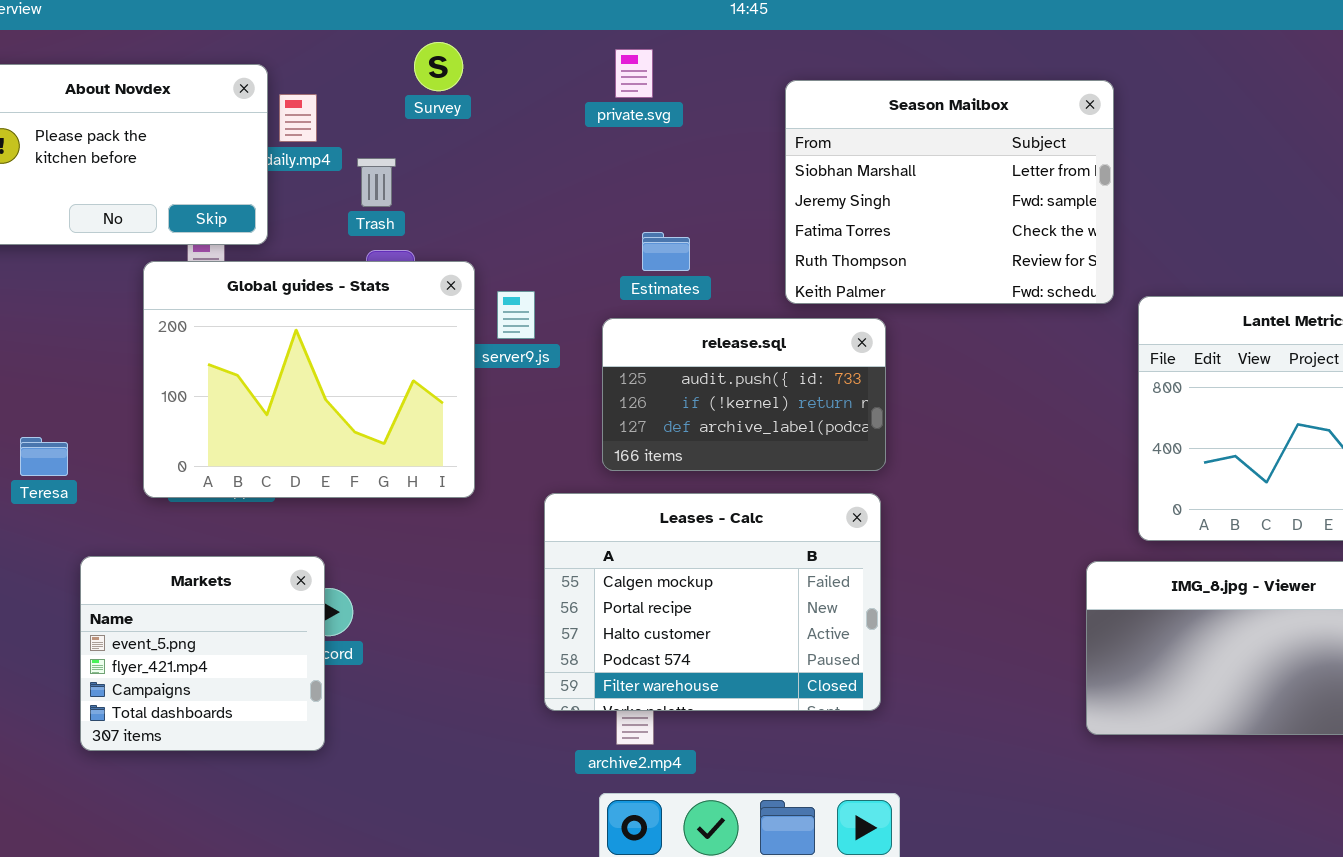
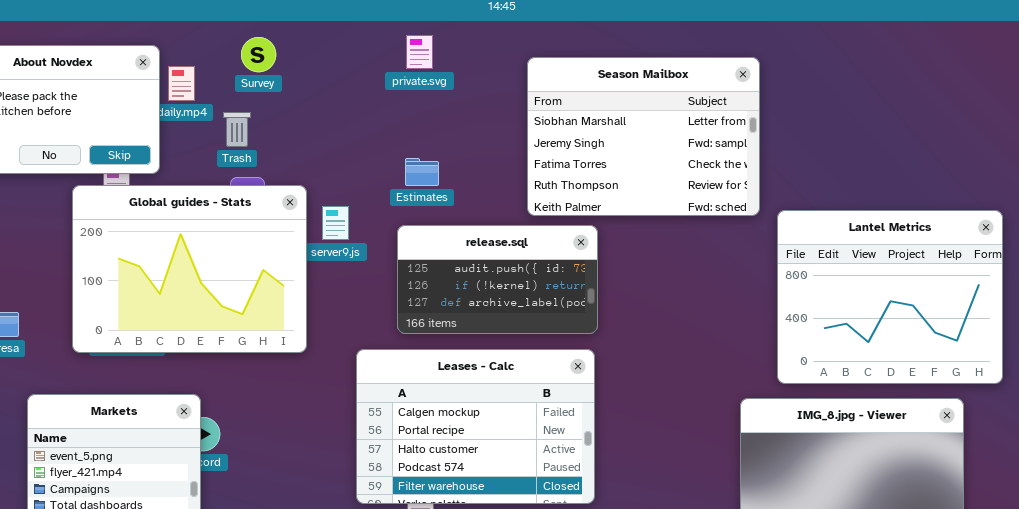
Survey: [414,42,463,91] -> [241,37,276,72], moved
Estimates: [642,232,690,271] -> [405,158,439,186], moved

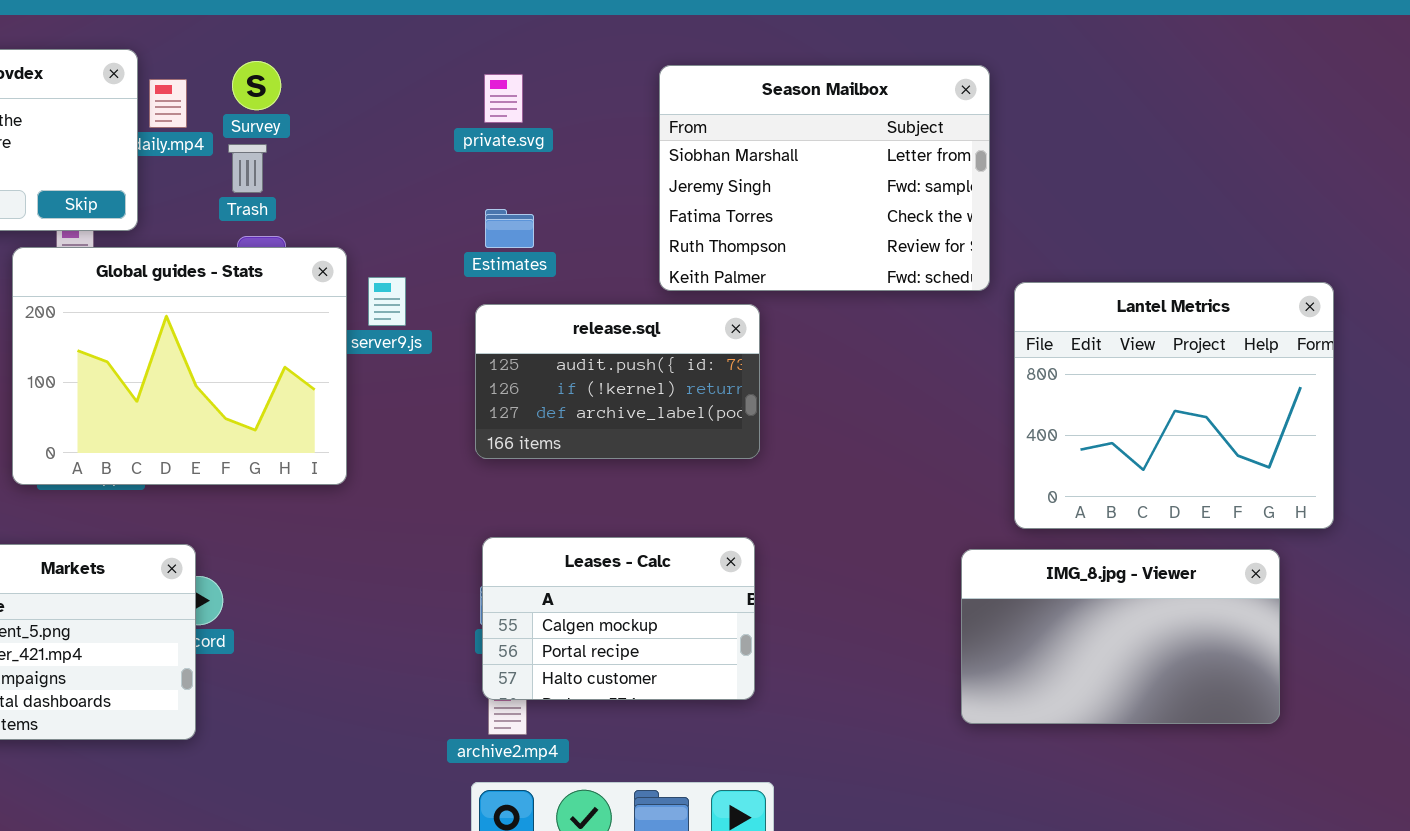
private.svg: [406,35,433,69] -> [484,74,523,123], moved
Survey: [241,37,276,72] -> [232,61,281,110], moved
Leases - Calc: [356,349,595,504] -> [482,537,755,700], resized

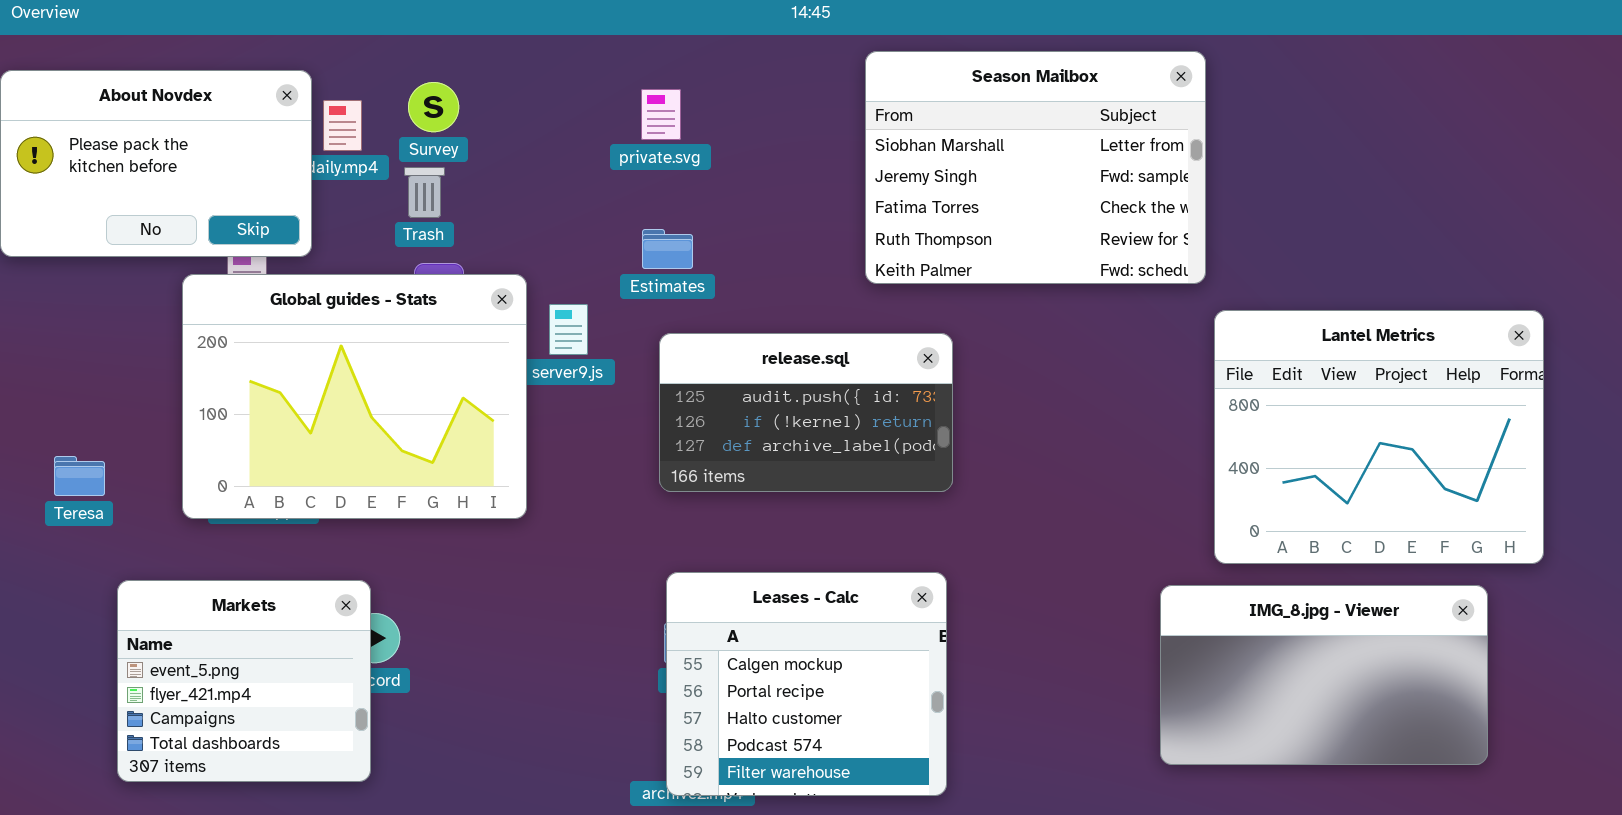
Season Mailbox: [659,65,990,291] -> [865,51,1206,284], moved
private.svg: [484,74,523,123] -> [641,89,681,140], moved
Estimates: [485,209,534,248] -> [642,229,693,269], moved
Leases - Calc: [482,537,755,700] -> [666,572,947,796], resized

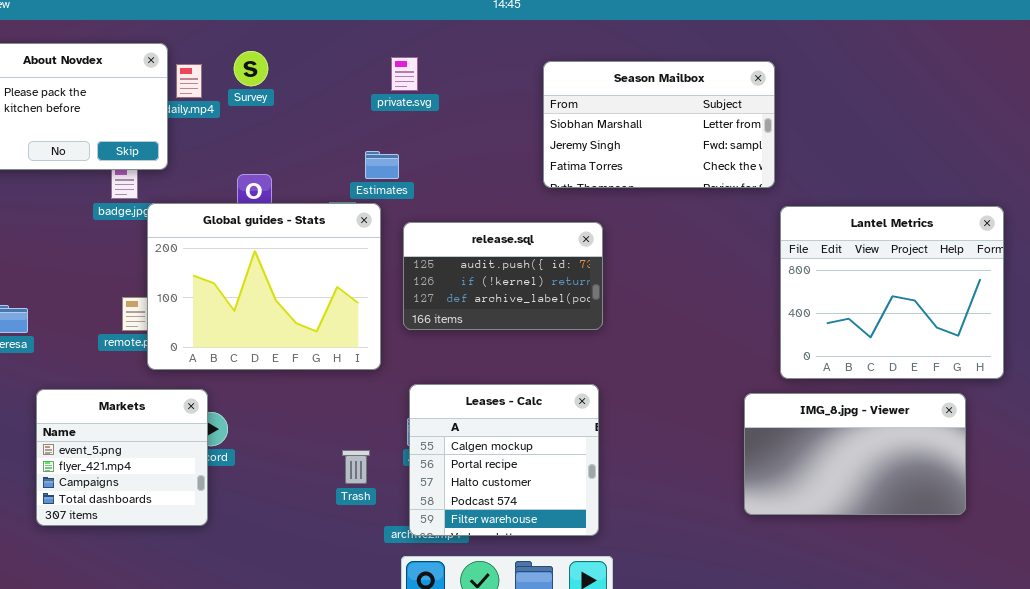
Season Mailbox: [865,51,1206,284] -> [543,61,775,188], resized
Trash: [404,167,445,218] -> [342,450,370,484], moved
Estimates: [642,229,693,269] -> [365,151,399,179], moved
Global guides - Stats: [182,274,527,519] -> [147,203,381,370], moved

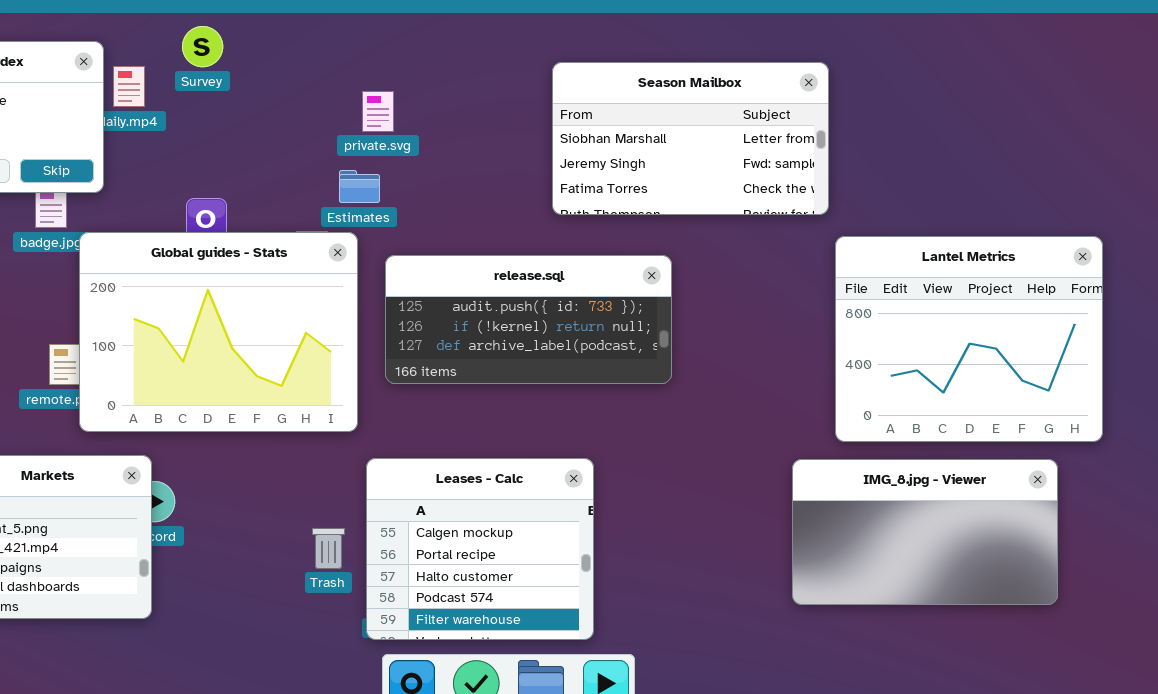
Survey: [234,51,268,86] -> [182,26,223,67], moved
private.svg: [391,57,418,91] -> [362,91,394,132], moved
release.sql: [403,222,603,330] -> [385,255,672,384], resized
Leases - Calc: [409,384,599,536] -> [366,458,594,640], moved

